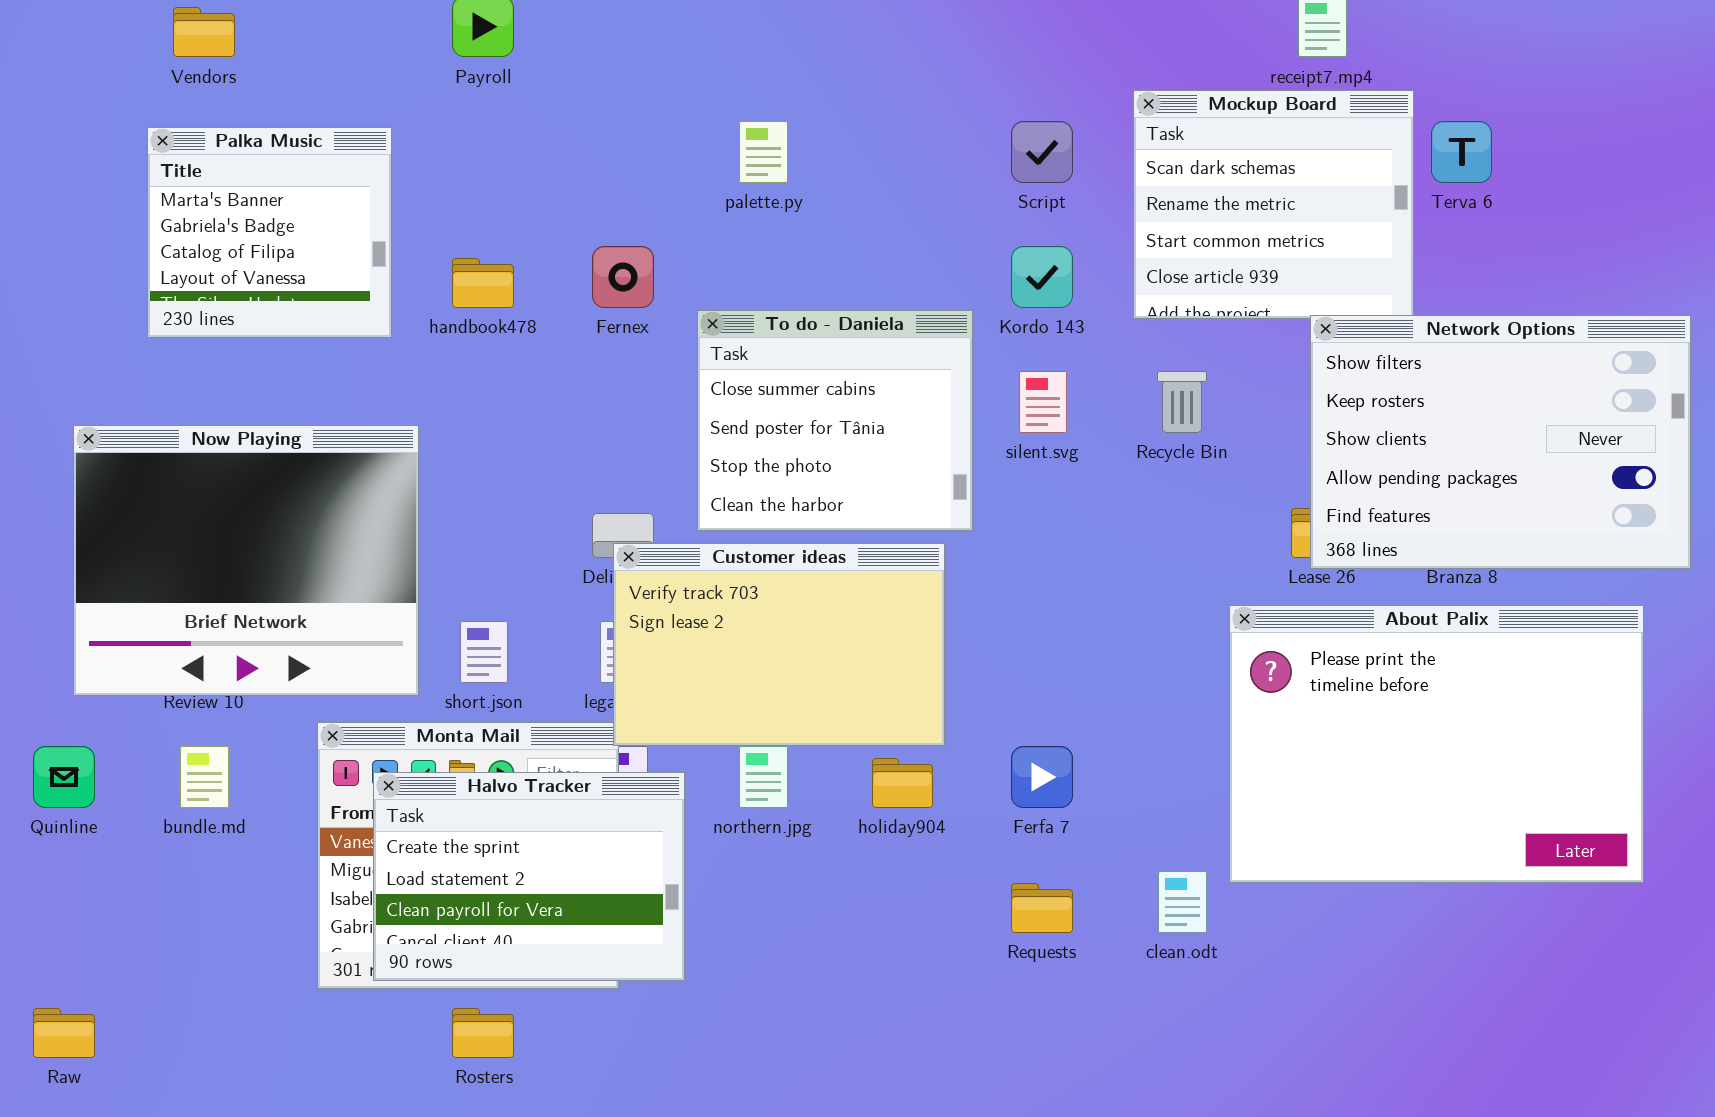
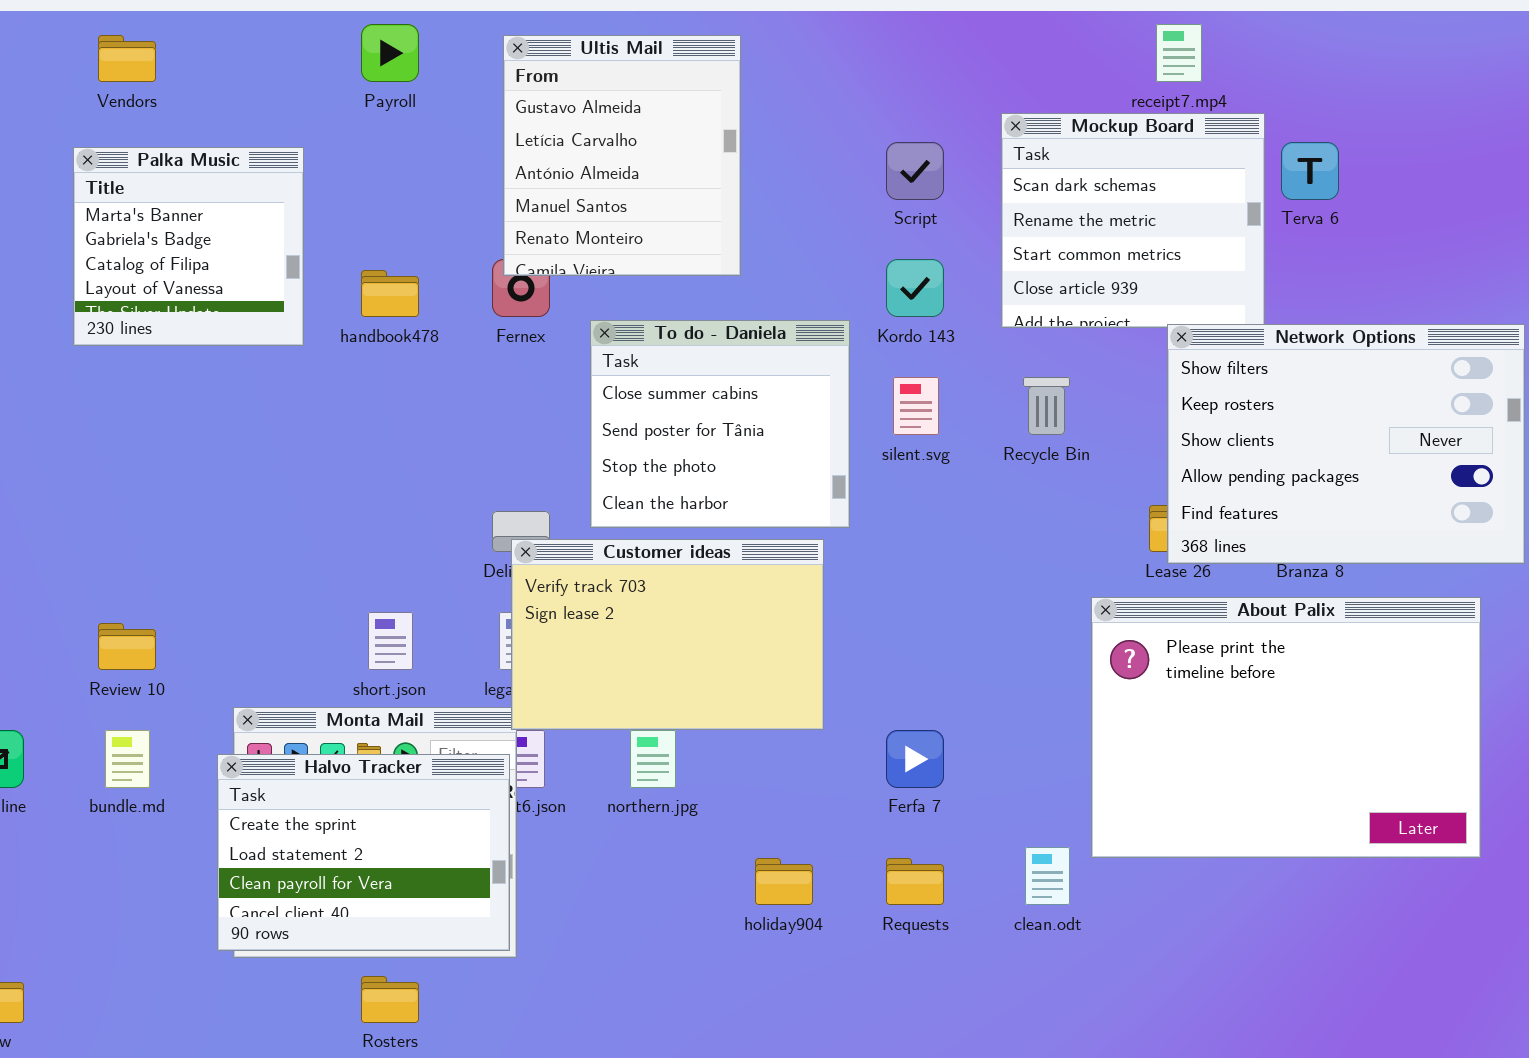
Ultis Mail: none -> [503,35,741,276], opened
Now Playing: [73,425,419,696] -> none, closed
holiday904: [872,758,933,808] -> [755,858,813,905], moved
Halvo Tracker: [373,772,685,981] -> [217,754,510,951], moved

